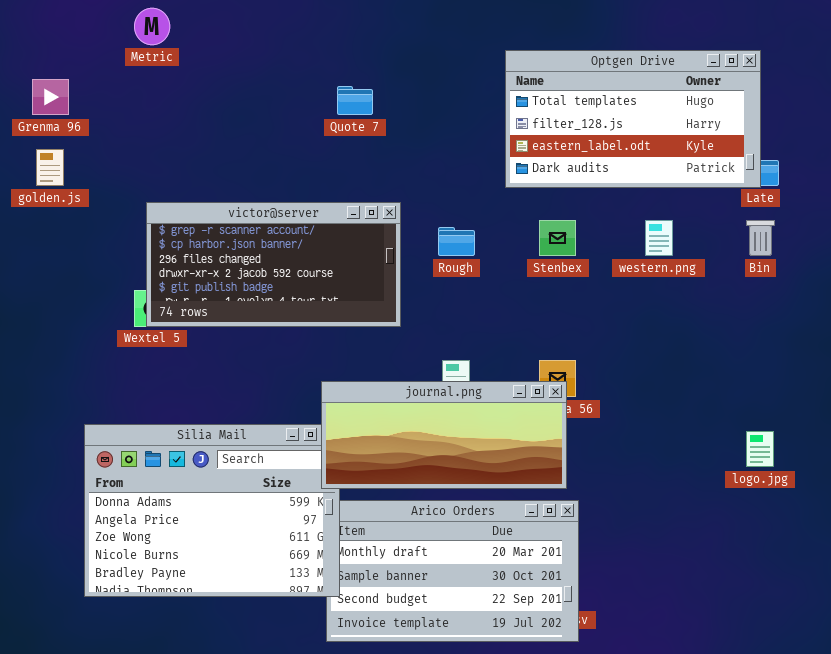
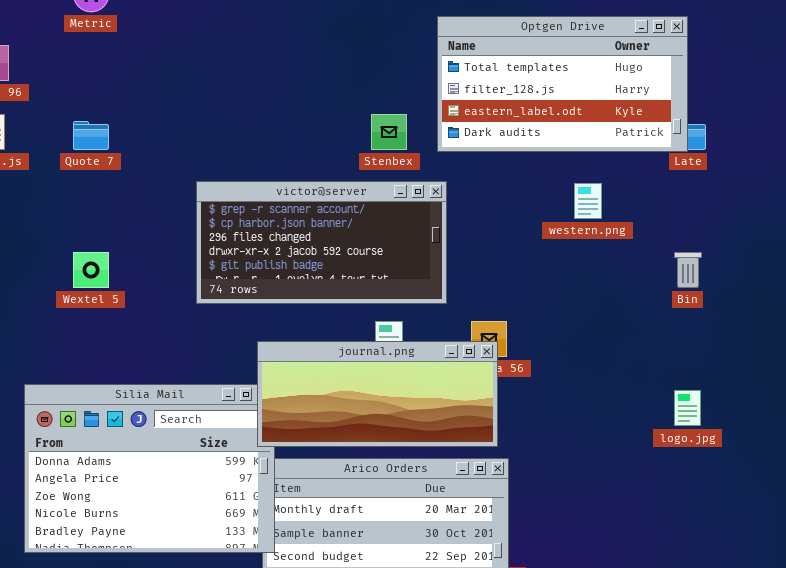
Quote 7: [337,86,373,115] -> [73,121,109,150], moved
victor@server: [146,202,401,327] -> [196,181,447,304], moved
Stenbex: [539,220,576,256] -> [371,114,407,150], moved
Bin: [746,220,775,256] -> [674,252,702,288], moved

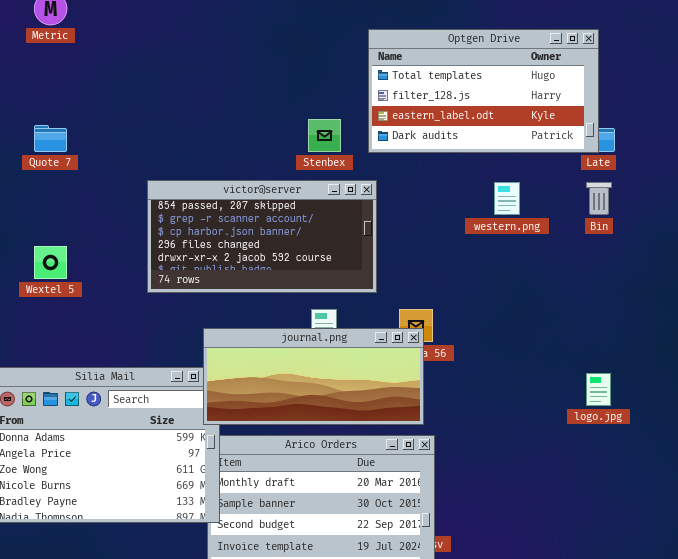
victor@server: [196,181,447,304] -> [147,180,377,293], scrolled up 1 row
Bin: [674,252,702,288] -> [586,182,612,215], moved

